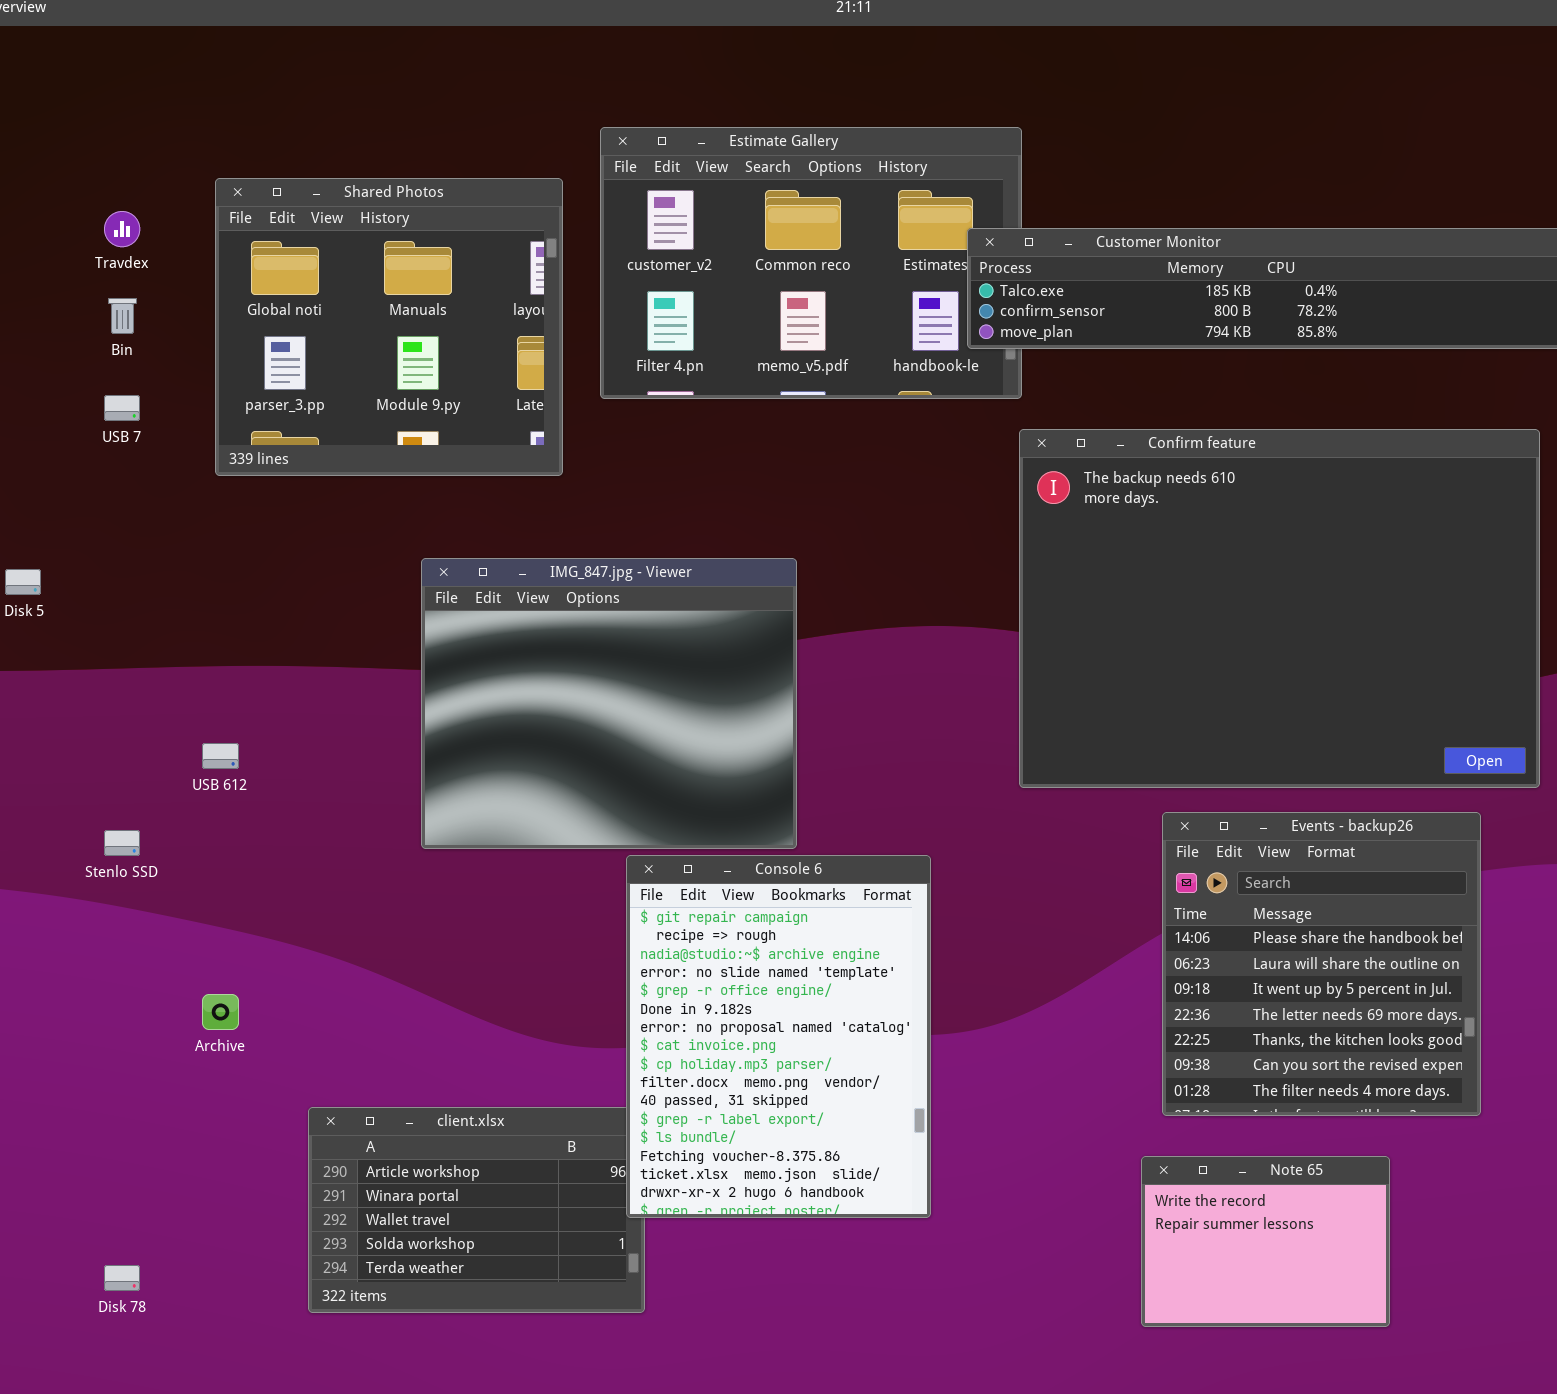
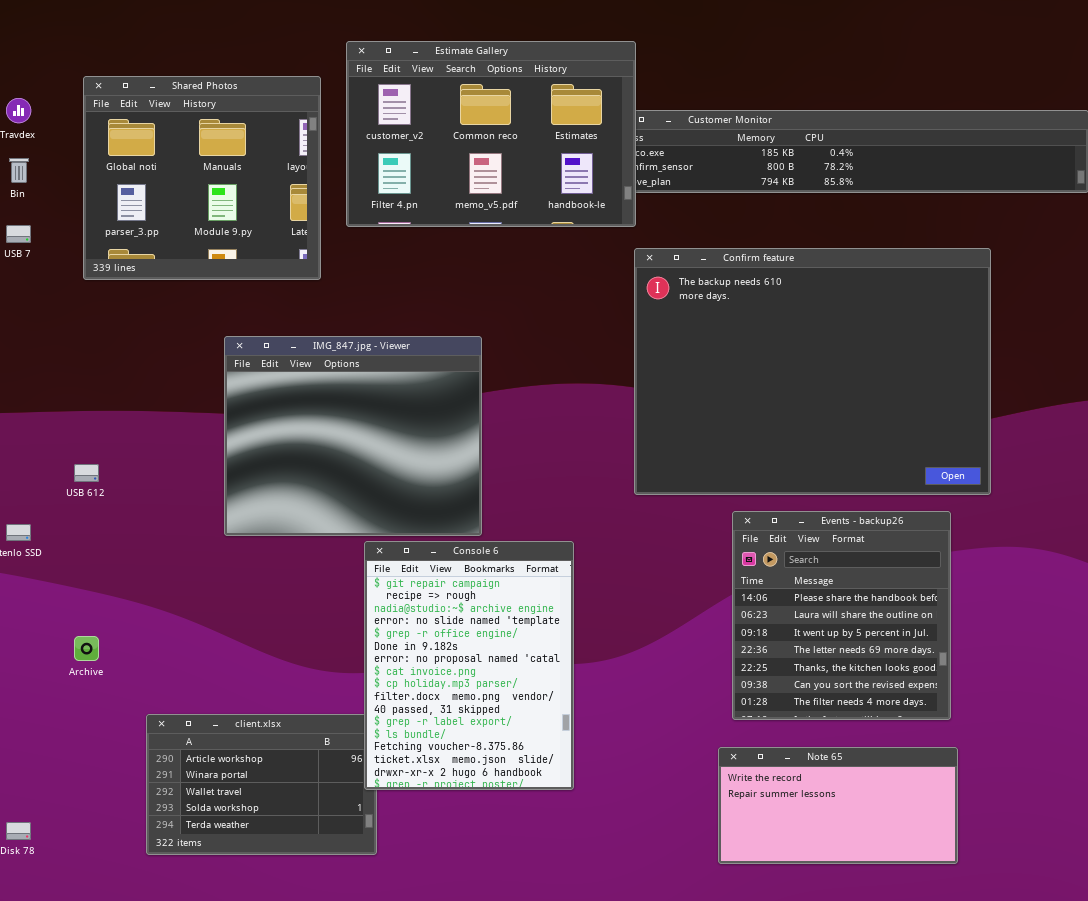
Estimate Gallery: [600,127,1022,399] -> [346,41,636,227], raised
Note 65: [1141,1156,1390,1327] -> [718,747,958,864], resized

